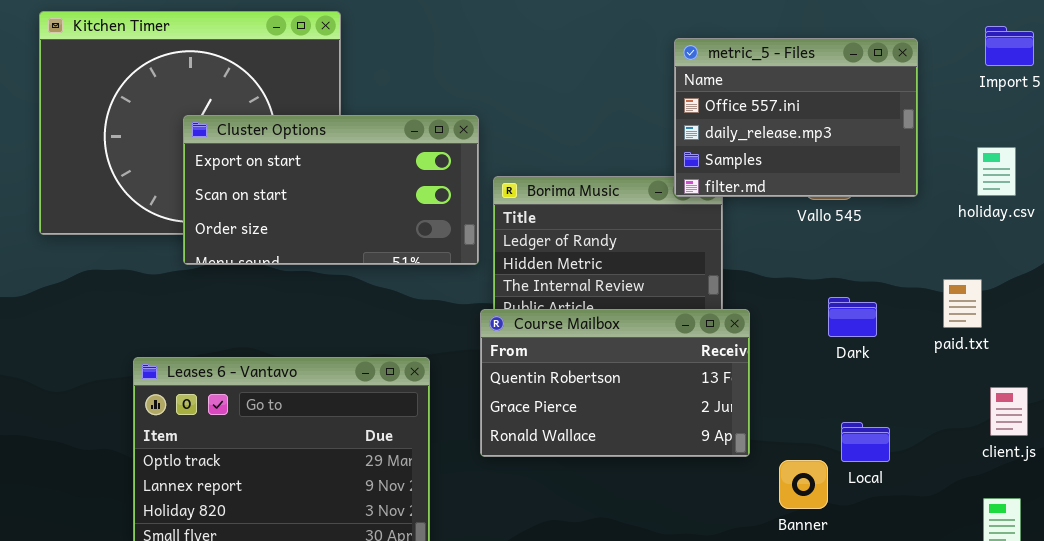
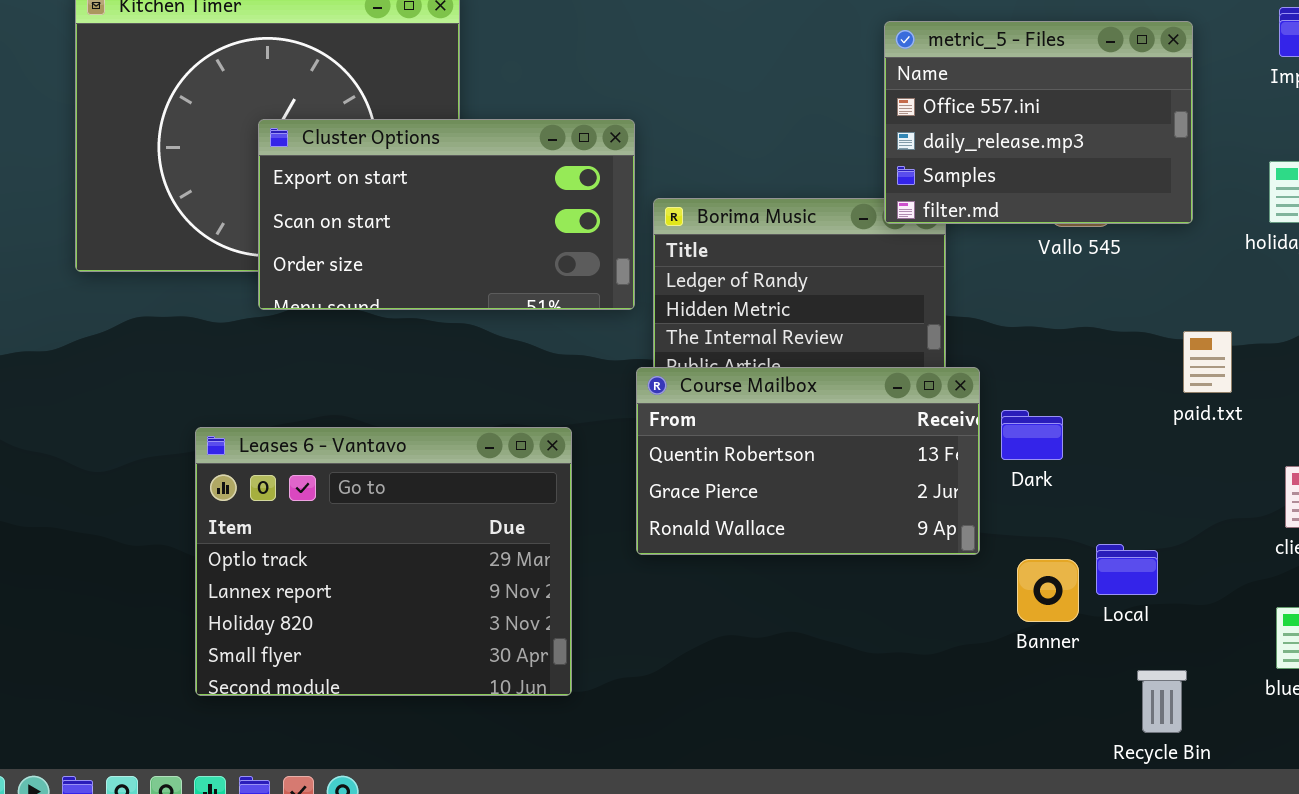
paid.txt: [943,279,982,328] -> [1183,331,1232,393], moved
Dark: [828,297,877,337] -> [1001,410,1063,460], moved
Local: [841,422,890,462] -> [1096,544,1158,595], moved

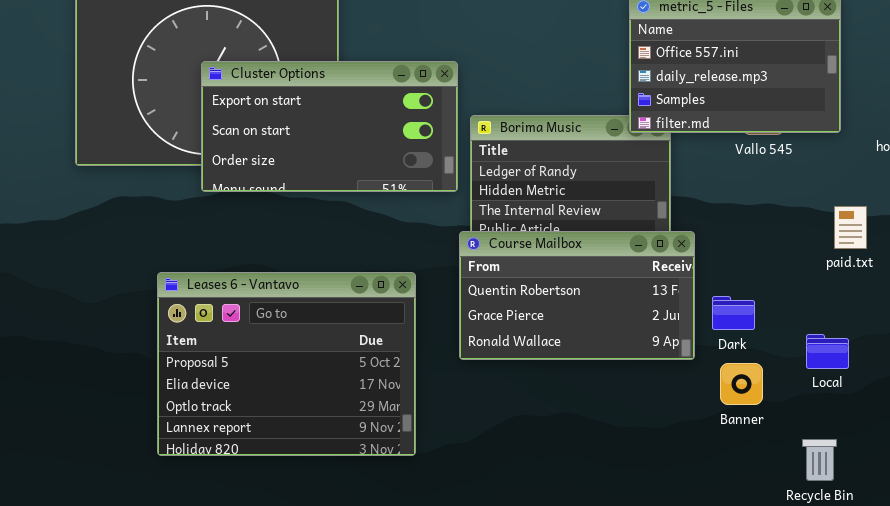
Dark: [1001,410,1063,460] -> [712,296,755,330], moved
Leases 6 - Vantavo: [195,427,572,696] -> [157,272,416,456], scrolled up 2 rows
Local: [1096,544,1158,595] -> [806,334,849,369], moved

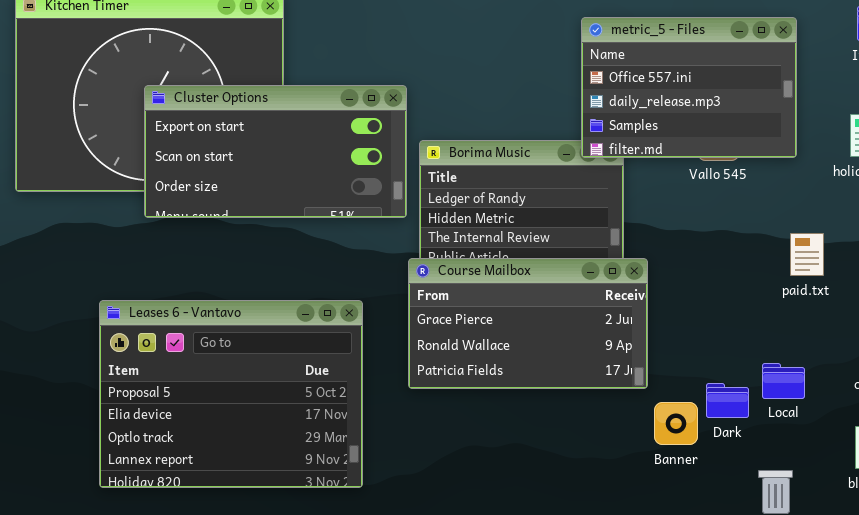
Course Mailbox: [459,231,695,360] -> [408,258,648,389], scrolled down 1 row
Dark: [712,296,755,330] -> [706,383,749,418], moved
Banner: [720,363,763,405] -> [654,402,698,445], moved

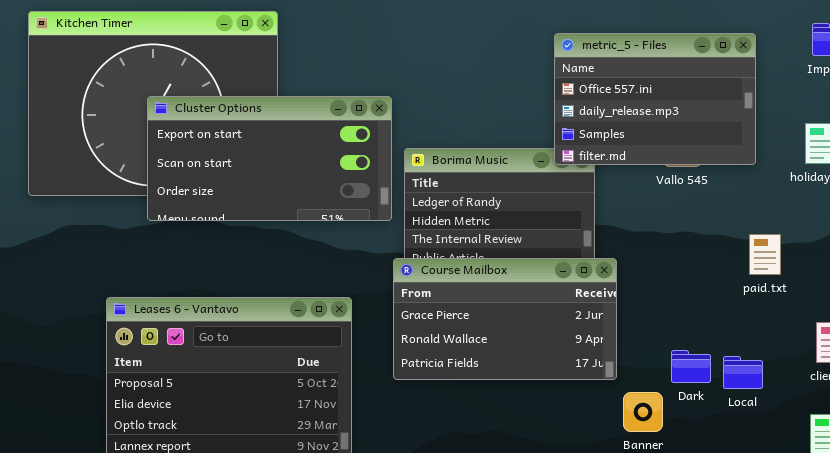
Dark: [706,383,749,418] -> [671,350,711,383], moved

